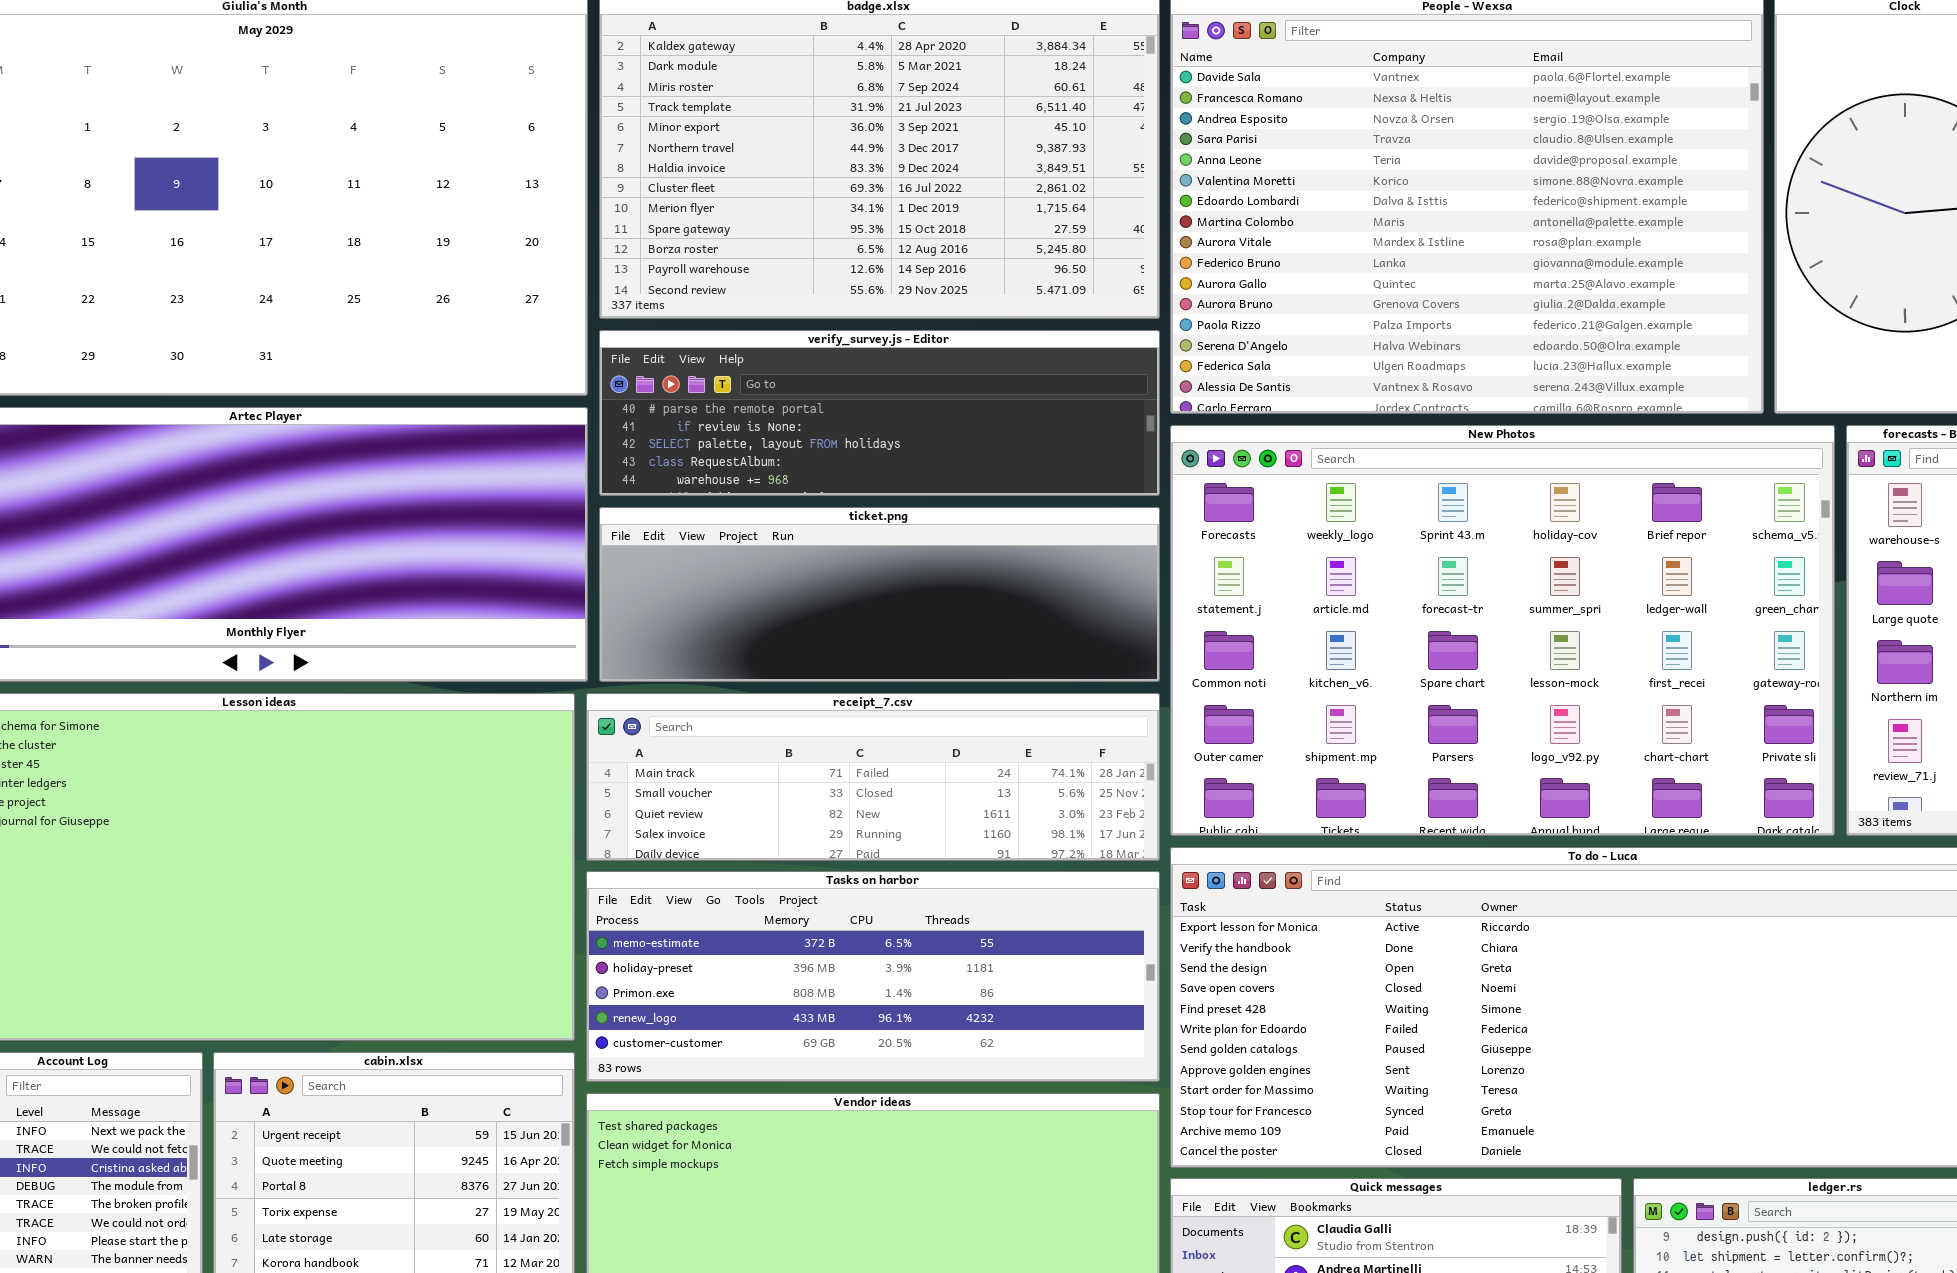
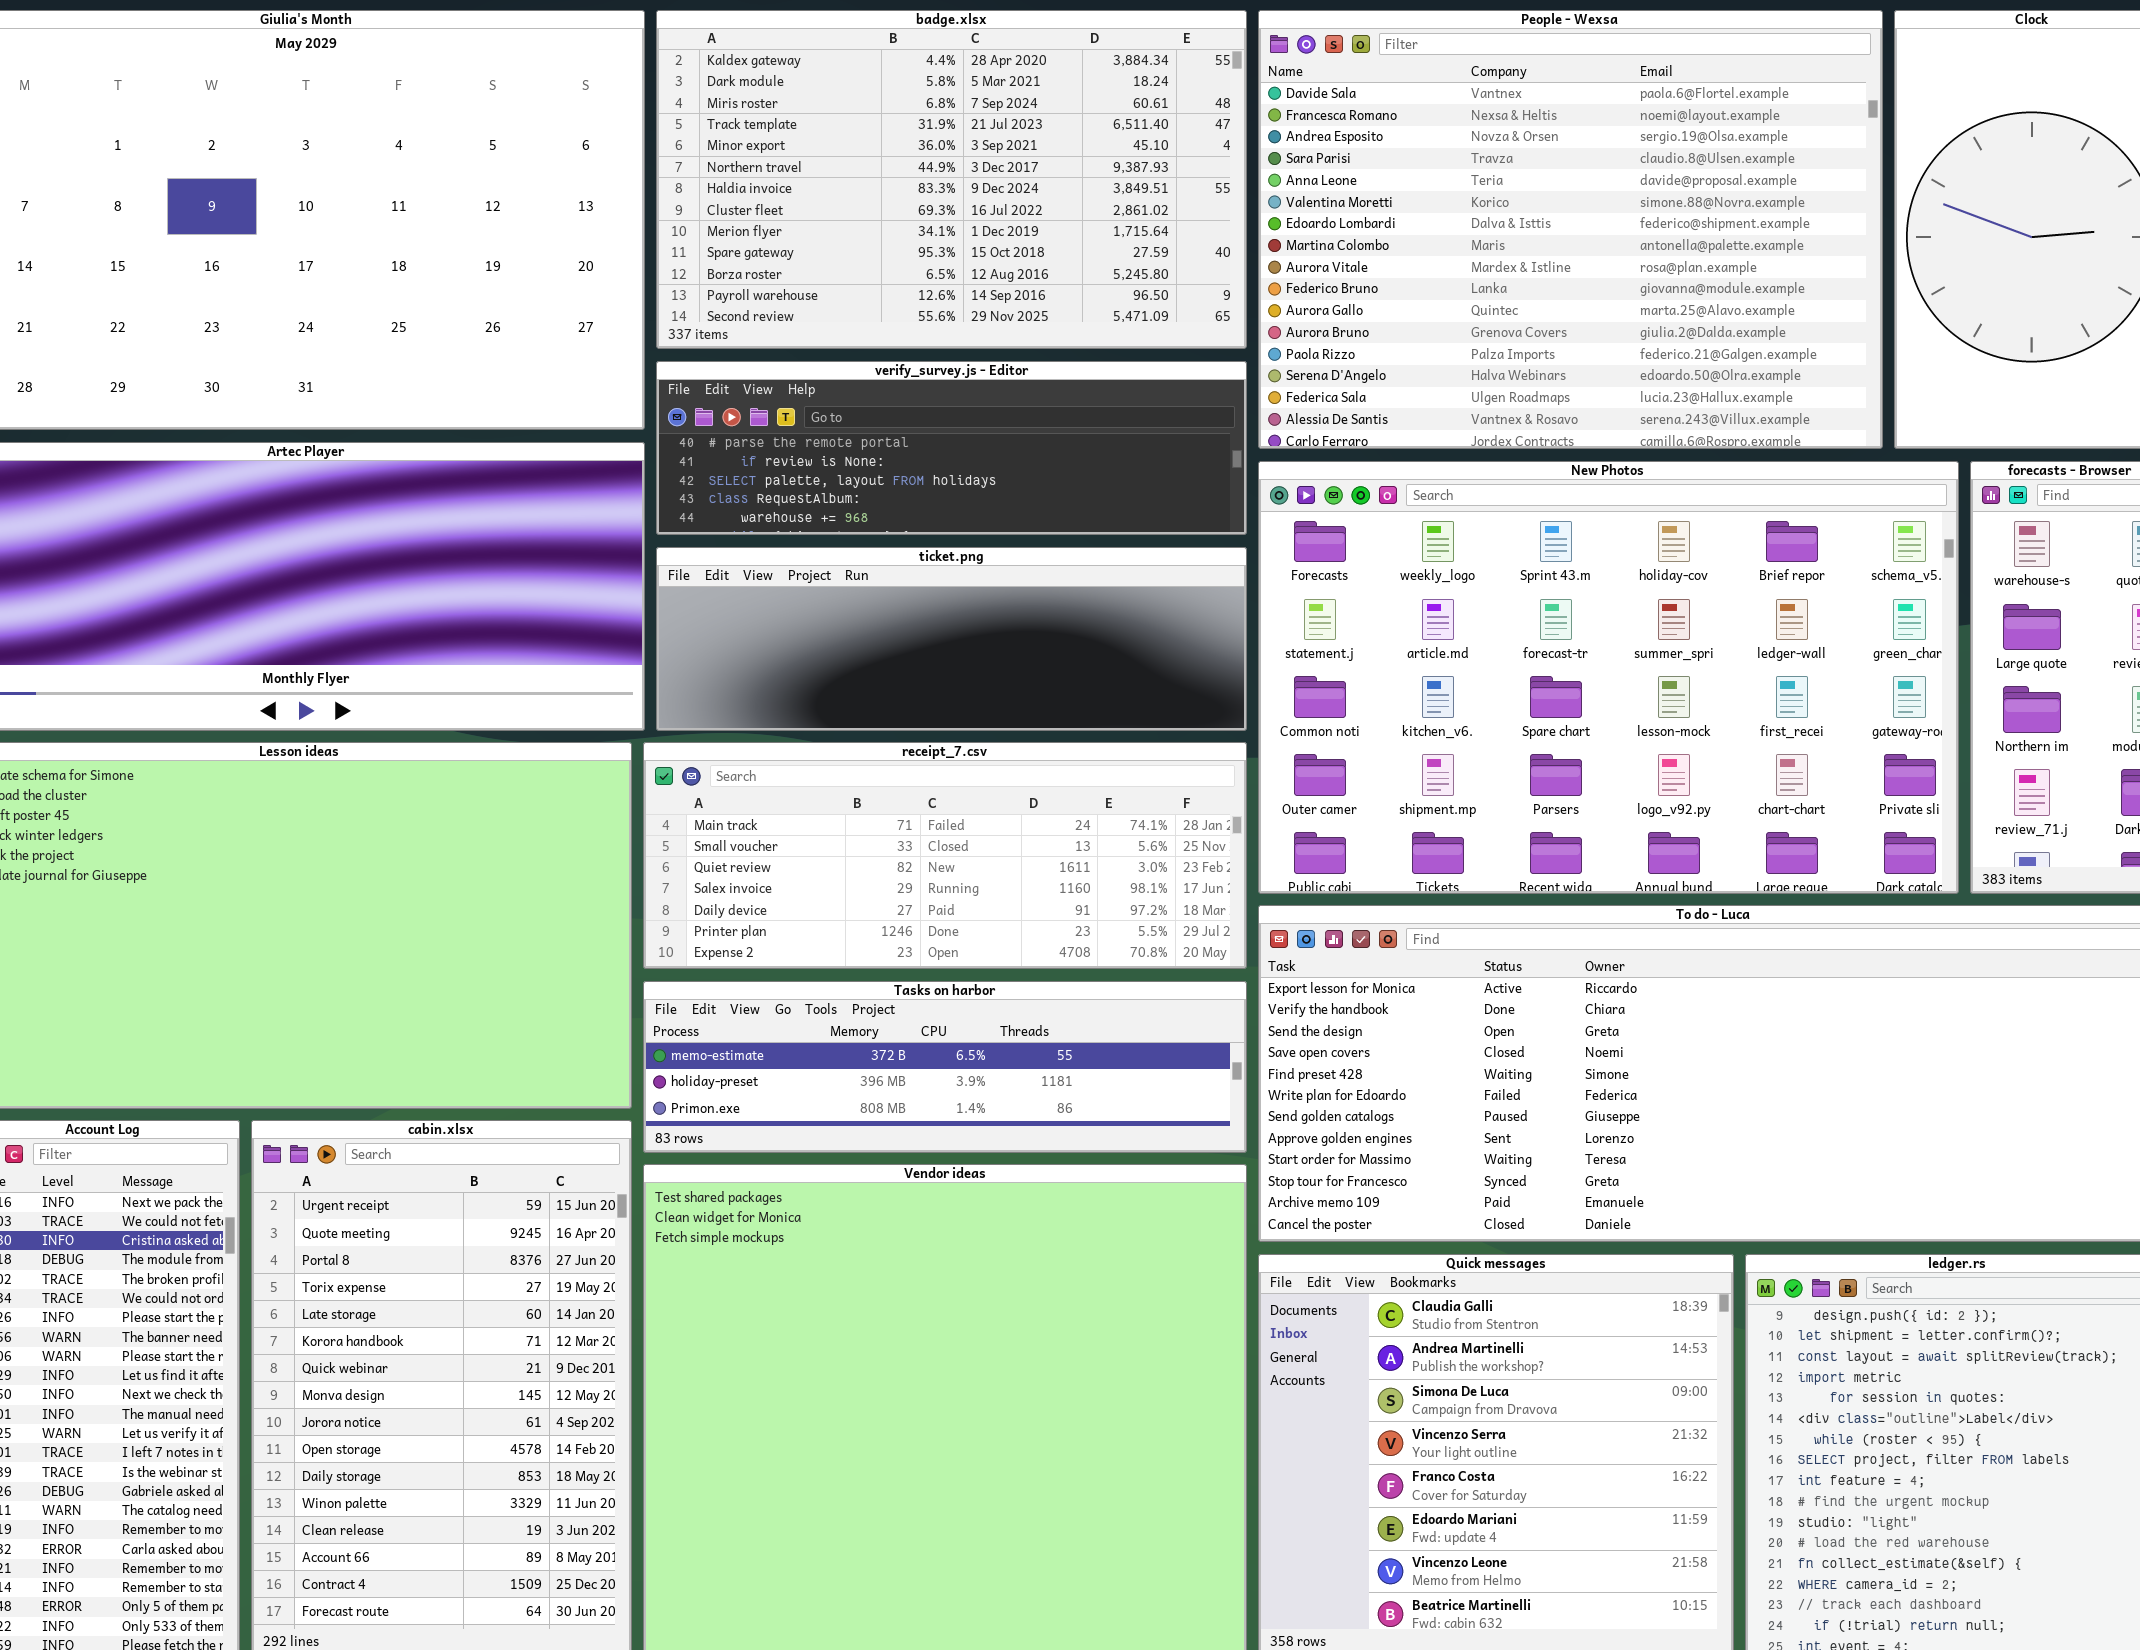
receipt_7.csv: [586,693,1160,861] -> [643,742,1247,969], resized
Tasks on harbor: [586,871,1160,1082] -> [643,981,1247,1153], resized

